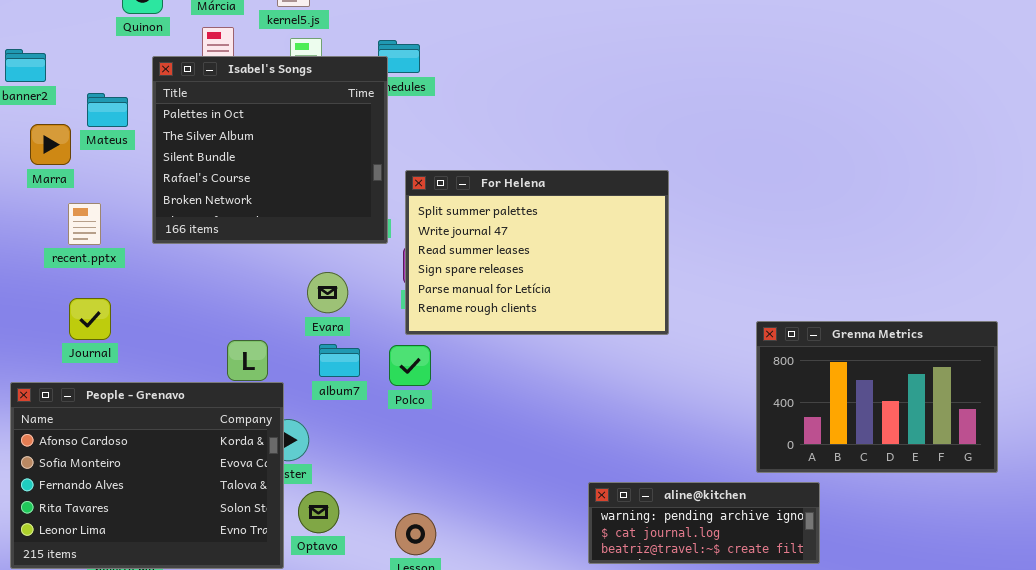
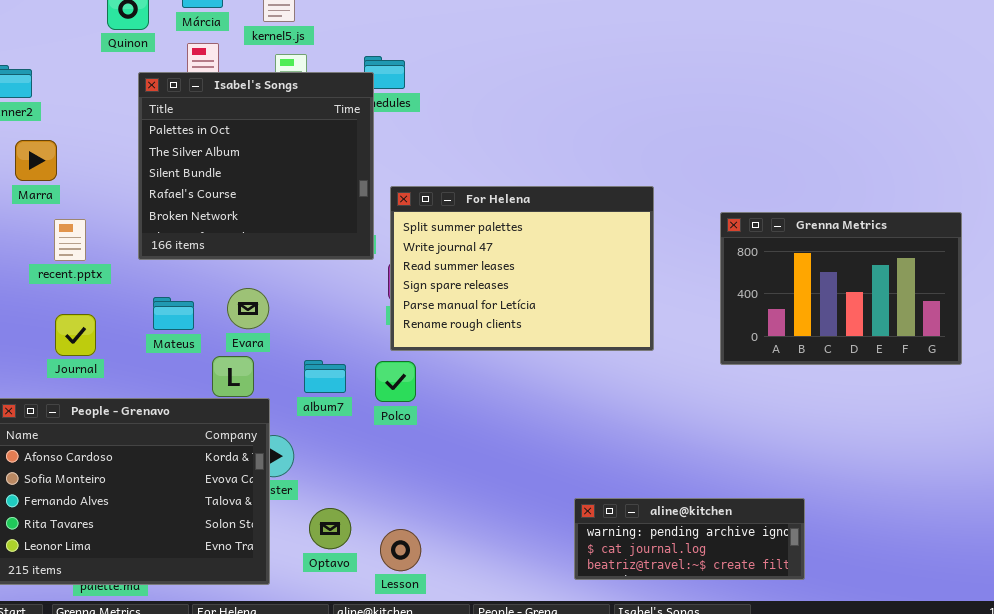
Mateus: [87,93,128,127] -> [153,297,194,330], moved
Evara: [307,272,348,313] -> [227,288,269,329], moved
Grenna Metrics: [756,321,998,473] -> [720,212,962,365], moved
Optavo: [298,491,339,533] -> [309,508,351,549], moved

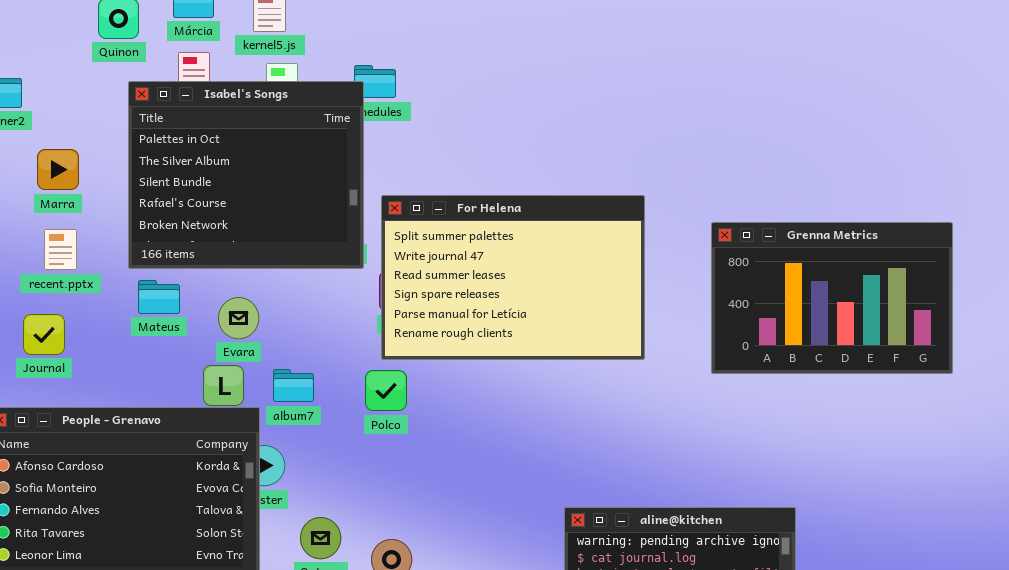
Marra: [15,140,57,181] -> [37,149,79,190], moved
Mateus: [153,297,194,330] -> [138,280,180,314], moved
Journal: [55,314,96,356] -> [23,314,65,355], moved
album7: [304,360,346,393] -> [273,369,314,402], moved

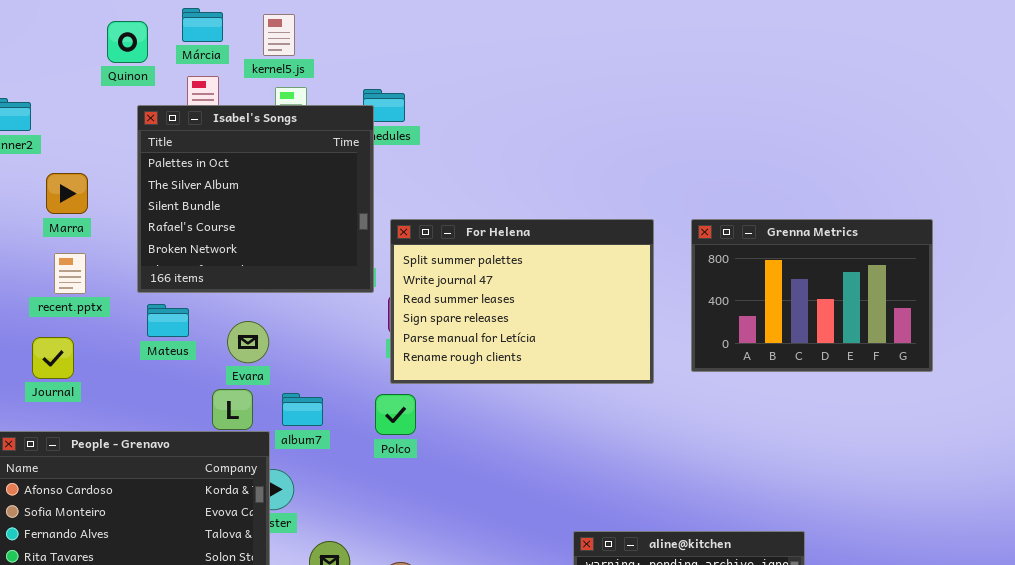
Grenna Metrics: [711,222,953,374] -> [691,219,933,372], moved

